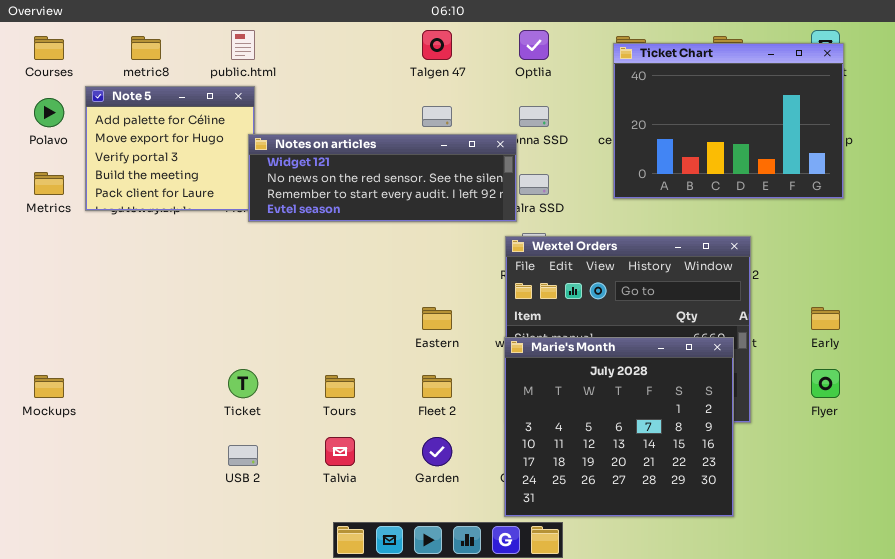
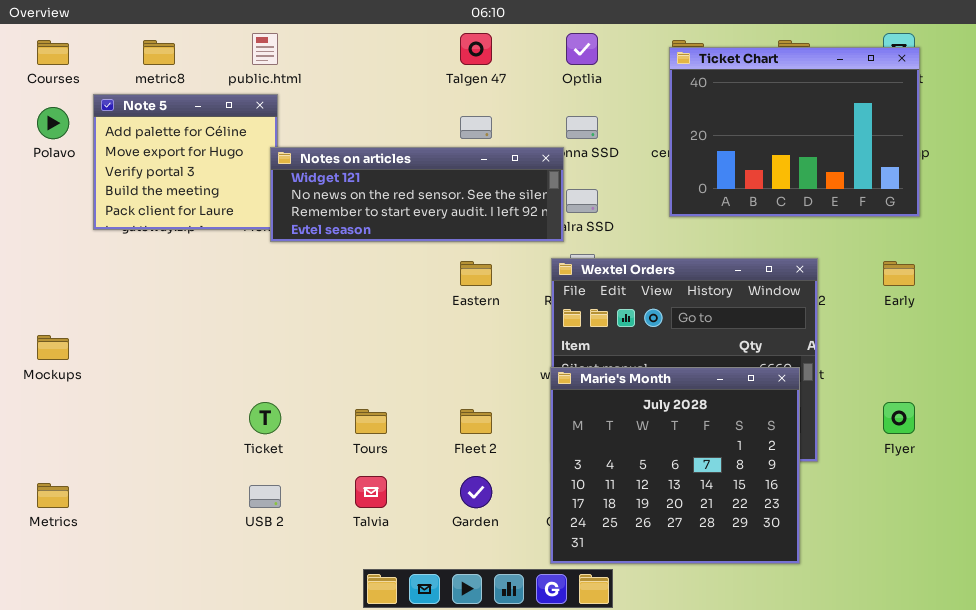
Metrics: [34,172,64,195] -> [37,483,69,508], moved
Eastern: [422,307,452,330] -> [460,261,492,286], moved
Early: [811,307,840,330] -> [883,261,915,286], moved
Mockups: [34,375,64,398] -> [37,335,69,360], moved

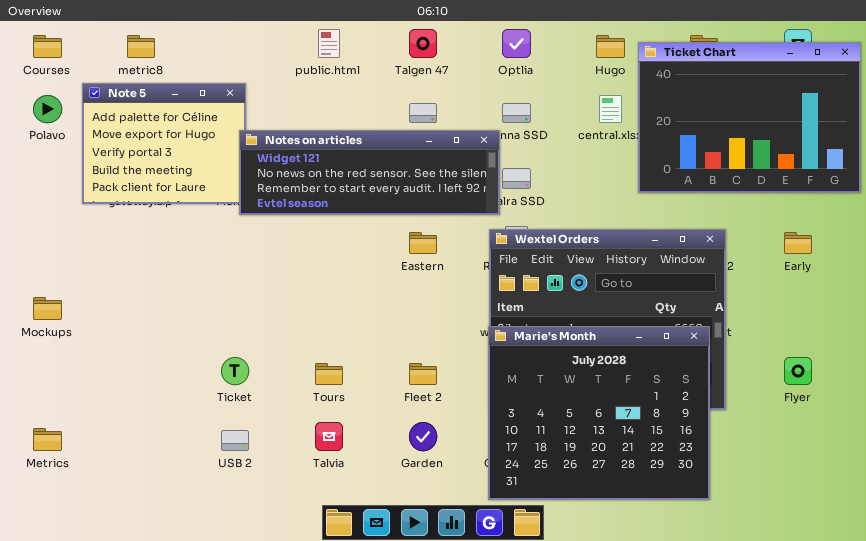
public.html: [252,33,278,65] -> [318,29,340,58], moved
Ticket Chart: [669,47,920,217] -> [638,42,861,193], moved

